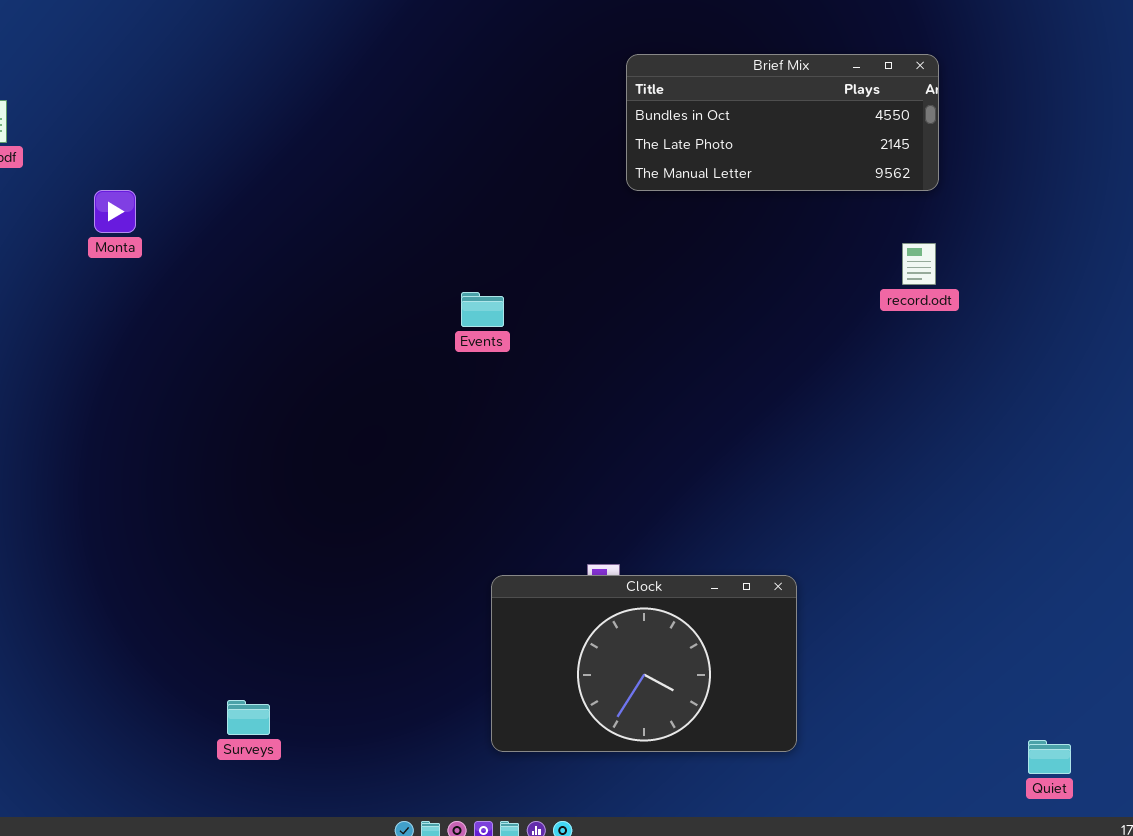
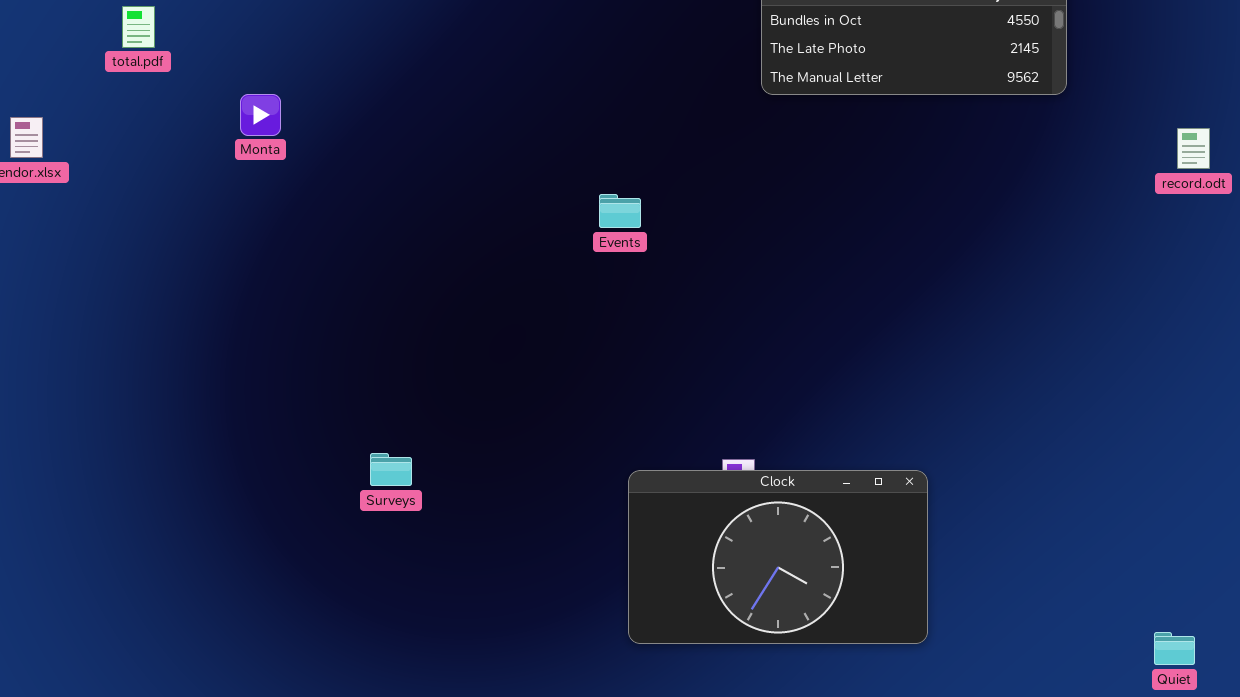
record.odt: [902,243,936,285] -> [1177,128,1210,169], moved
Surveys: [227,700,270,735] -> [370,453,412,486], moved

